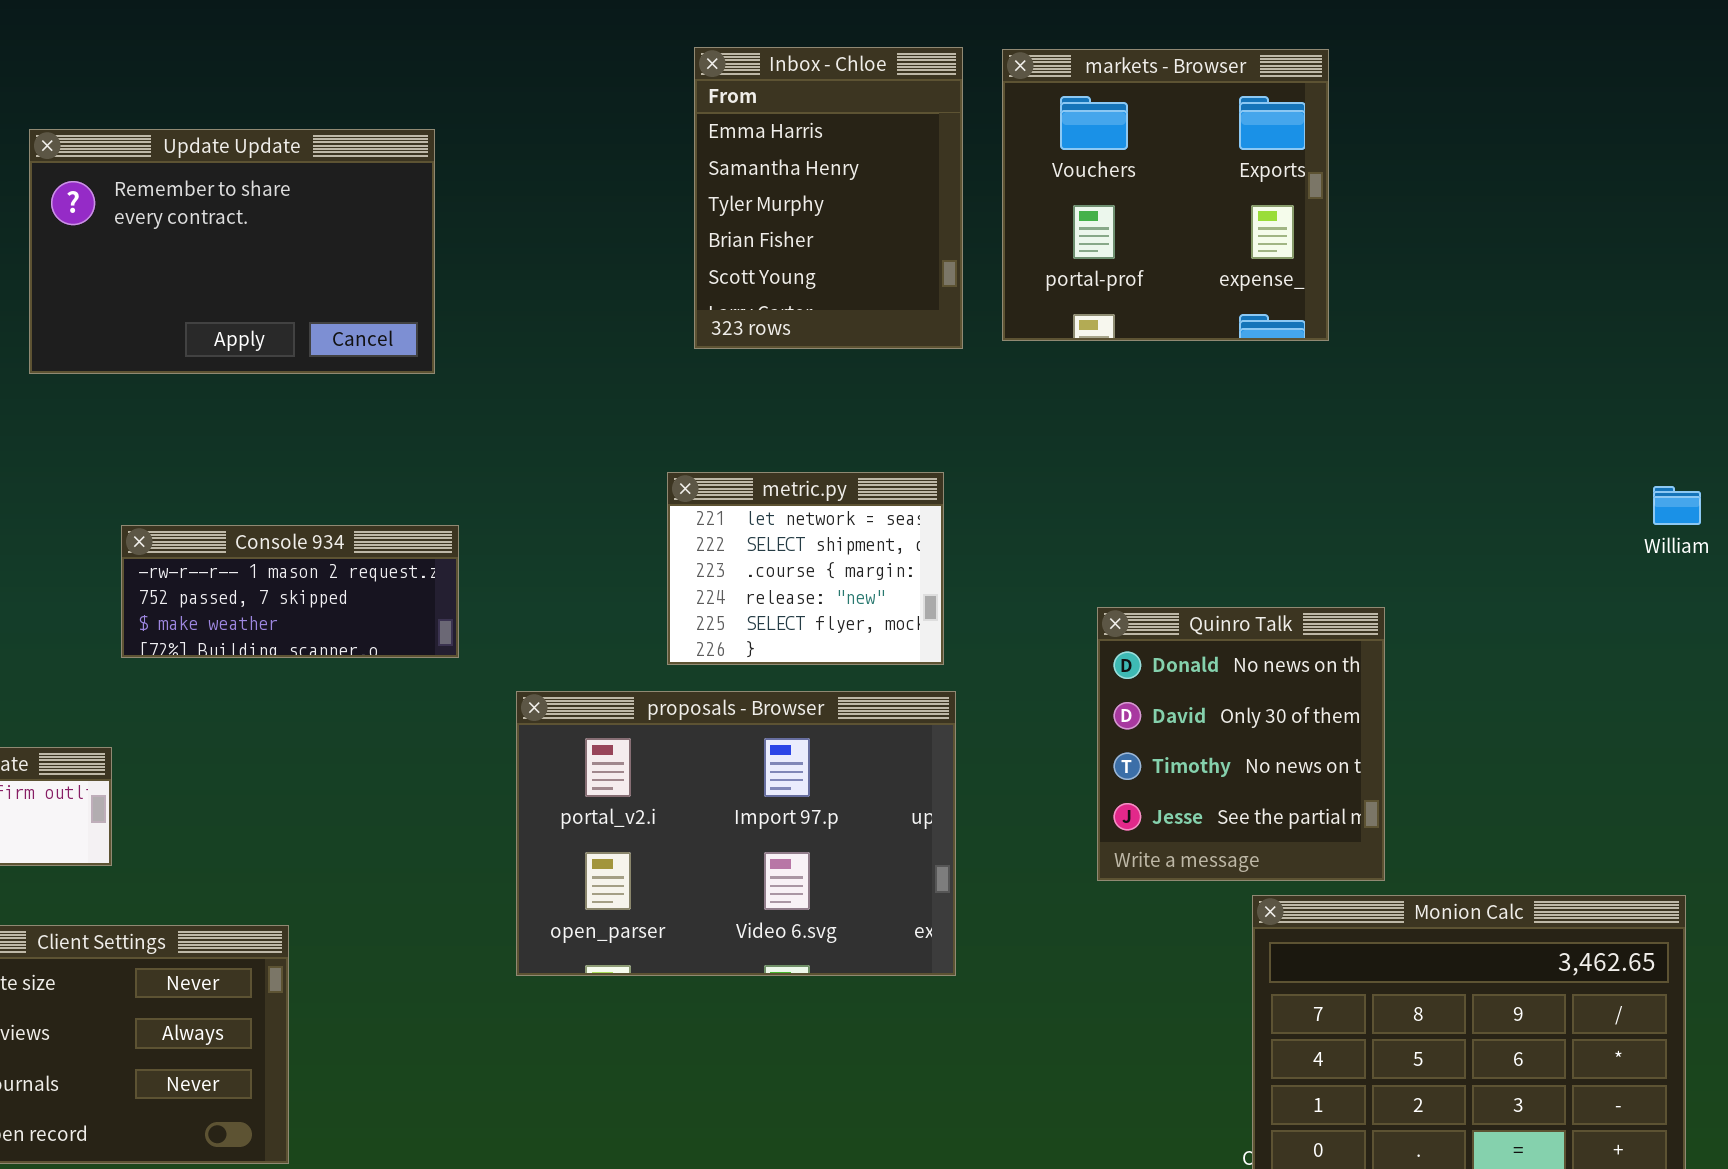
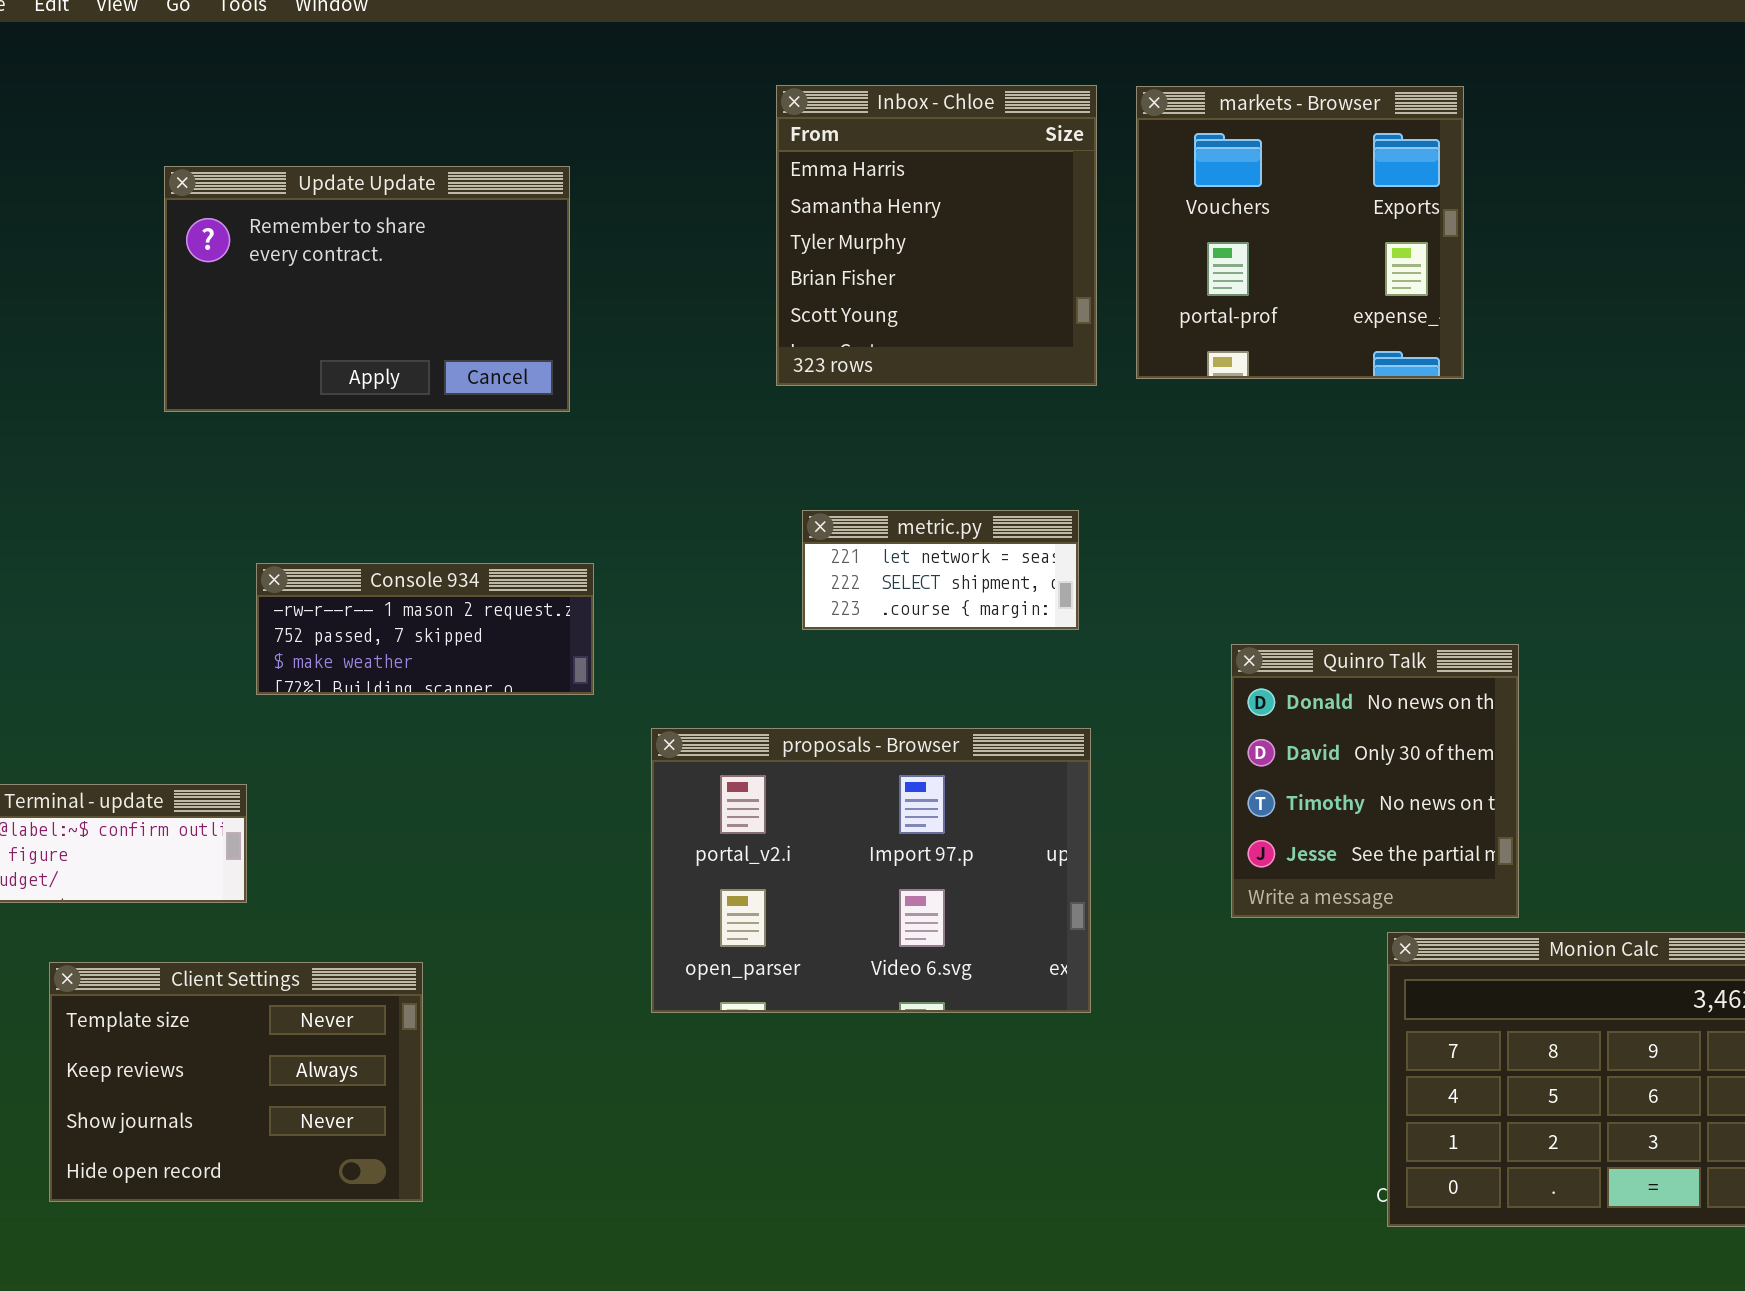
Inbox - Chloe: [694,47,963,349] -> [776,85,1097,386], resized
metric.py: [667,472,944,665] -> [802,510,1079,630], resized

